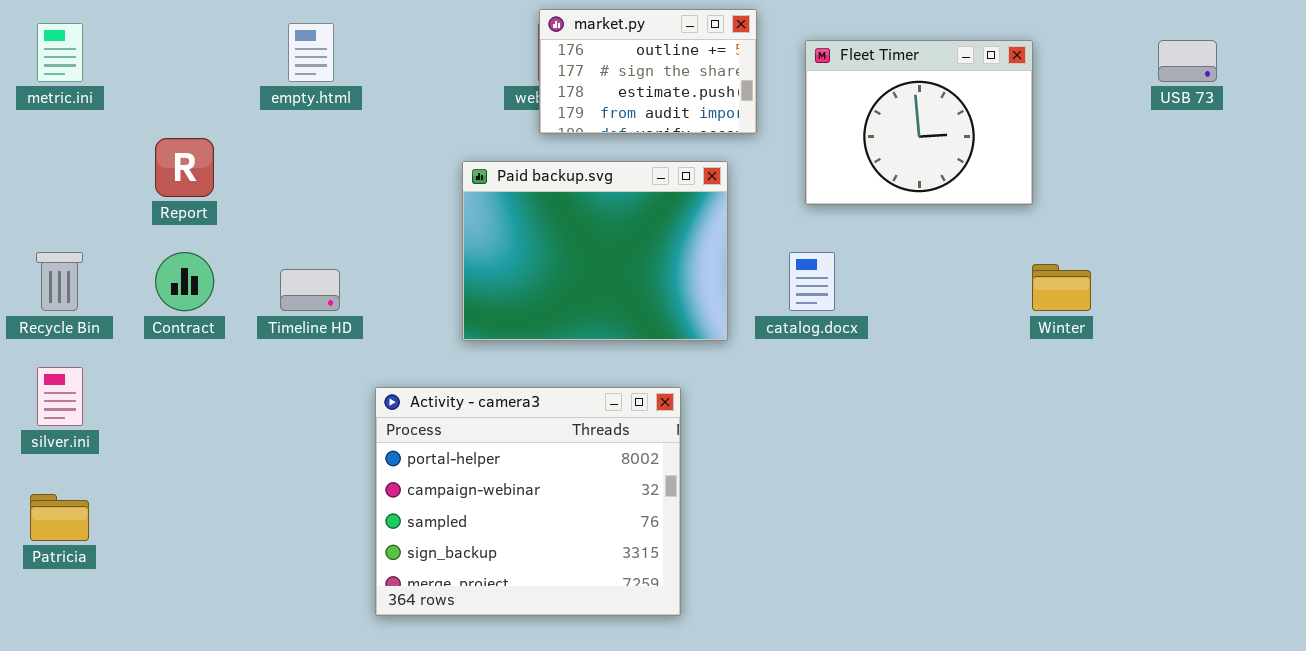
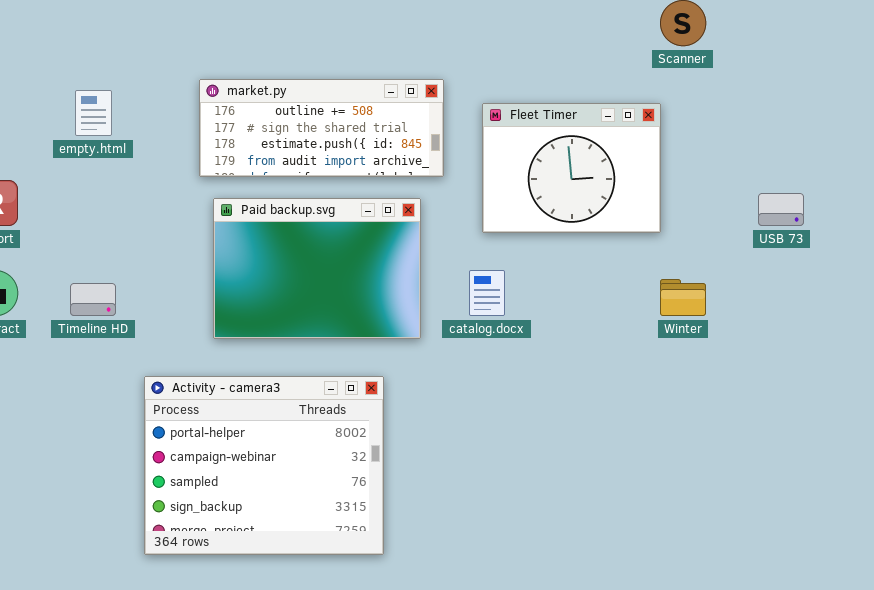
market.py: [539,9,757,134] -> [199,79,444,177], resized
USB 73: [1158,40,1217,82] -> [758,193,804,226], moved

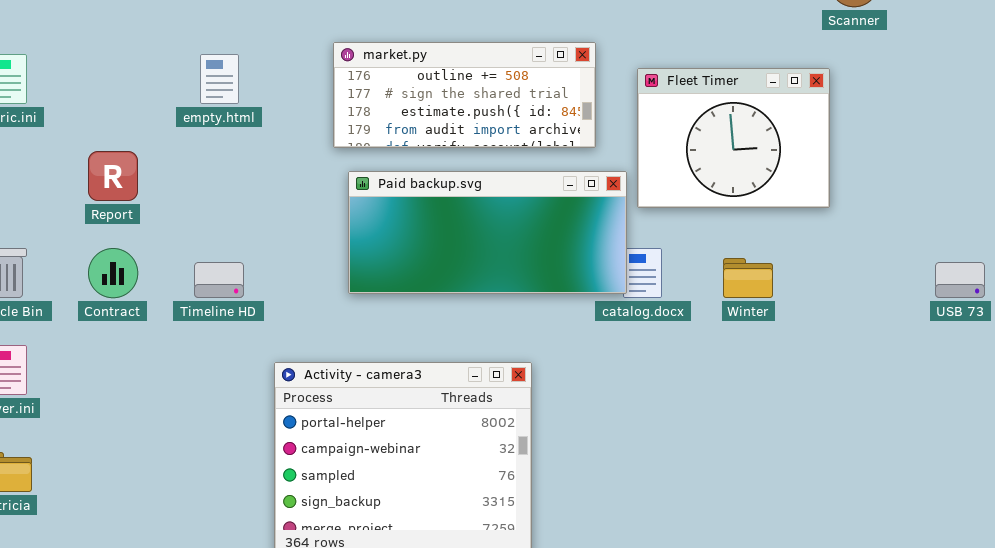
USB 73: [758,193,804,226] -> [935,262,985,298], moved
Paid backup.svg: [213,198,421,339] -> [348,171,627,294], resized
Winter: [660,279,706,316] -> [723,258,773,298], moved

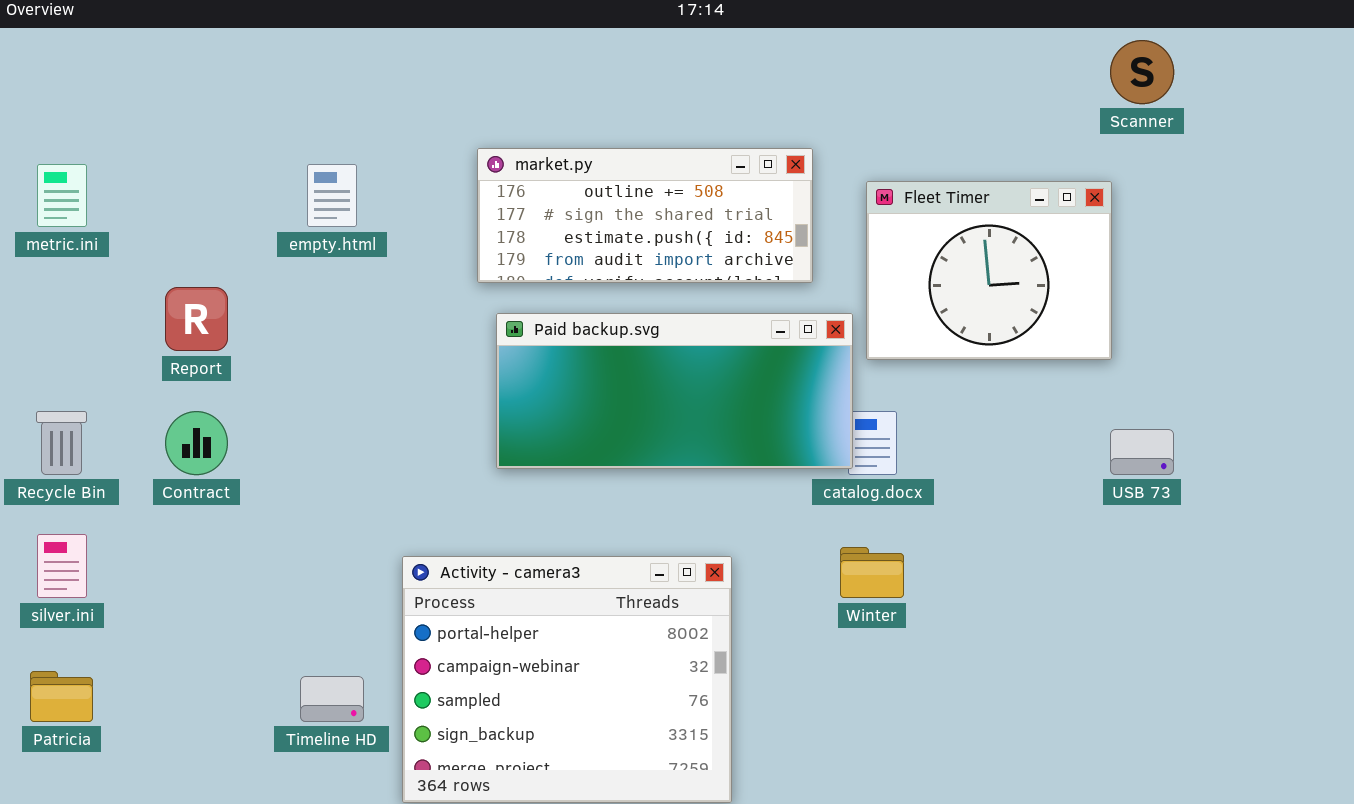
Winter: [723,258,773,298] -> [840,547,904,598], moved
Timeline HD: [194,262,244,298] -> [300,676,364,722], moved
USB 73: [935,262,985,298] -> [1110,429,1174,475], moved

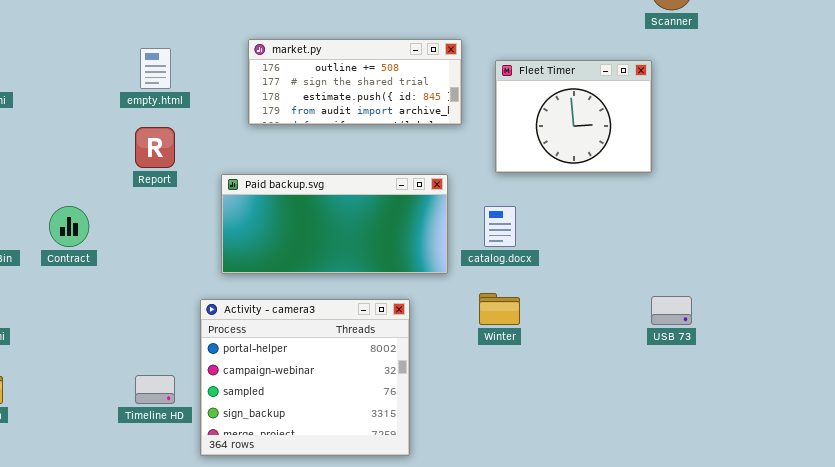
Report: [165,287,228,351] -> [135,127,175,168], moved
Paid backup.svg: [496,313,853,469] -> [221,174,448,274], moved
USB 73: [1110,429,1174,475] -> [651,296,692,325], moved

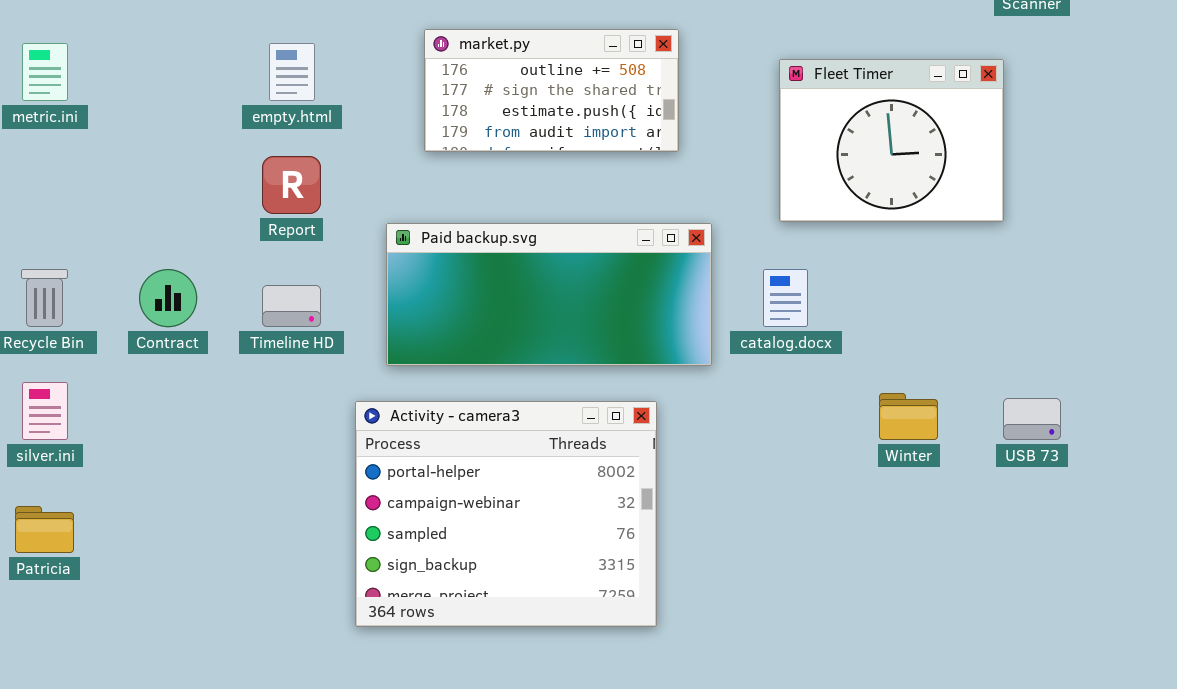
market.py: [248,39,462,125] -> [424,29,679,152], resized
Winter: [479,293,520,325] -> [879,393,938,440], moved
Timeline HD: [135,375,175,404] -> [262,285,321,327], moved

